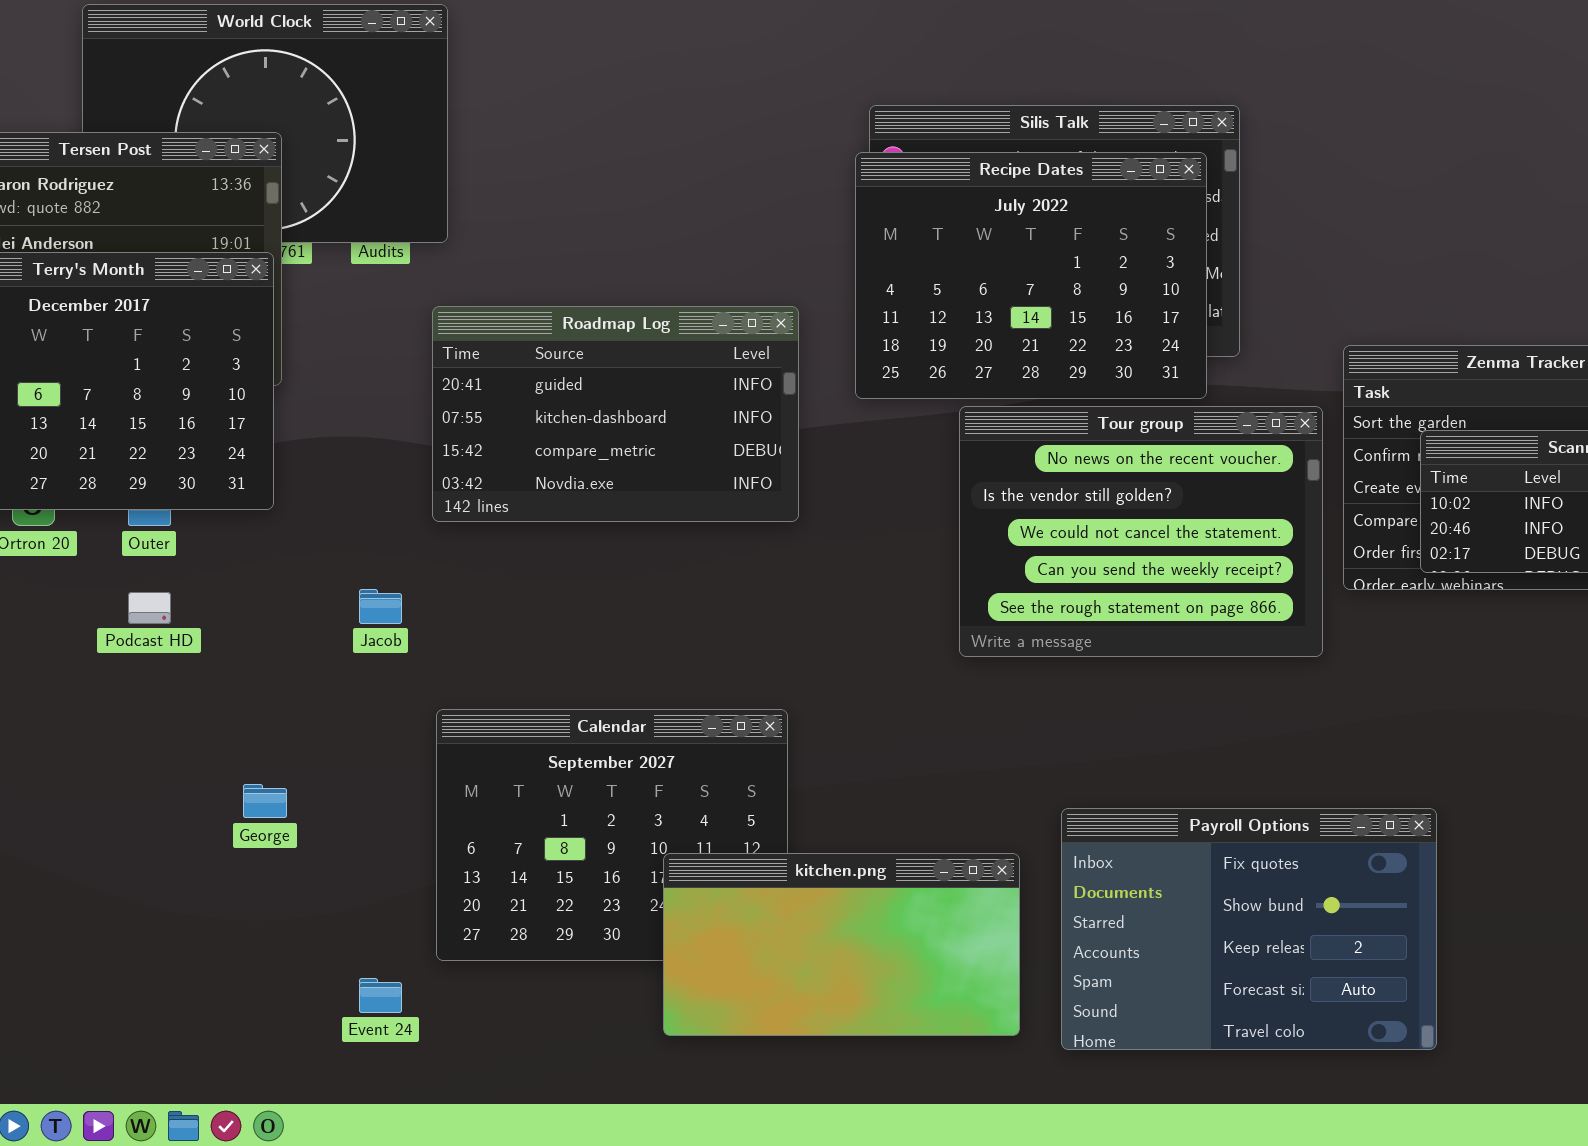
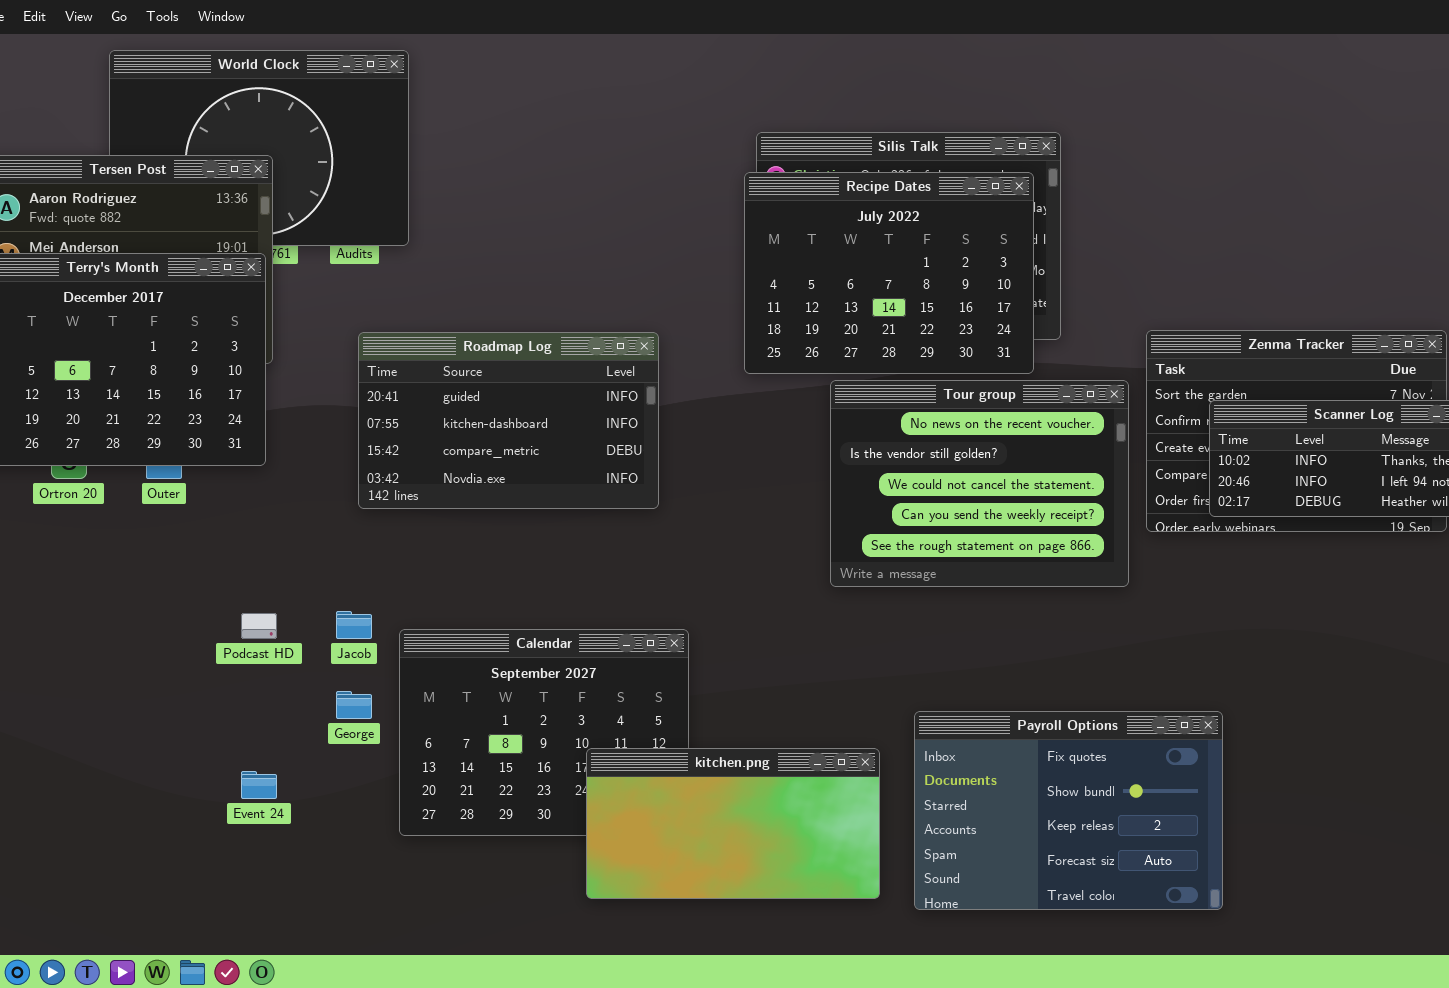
Roadmap Log: [432,306,799,522] -> [358,332,659,509], moved
Jacob: [359,589,402,624] -> [336,611,372,639], moved
Podcast HD: [128,592,171,624] -> [241,613,277,639], moved
George: [243,784,287,818] -> [336,691,372,719], moved
Event 24: [359,978,402,1013] -> [241,771,277,799], moved

